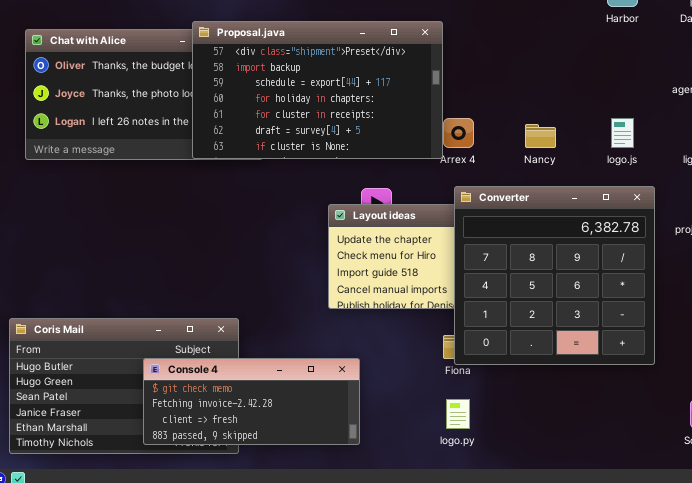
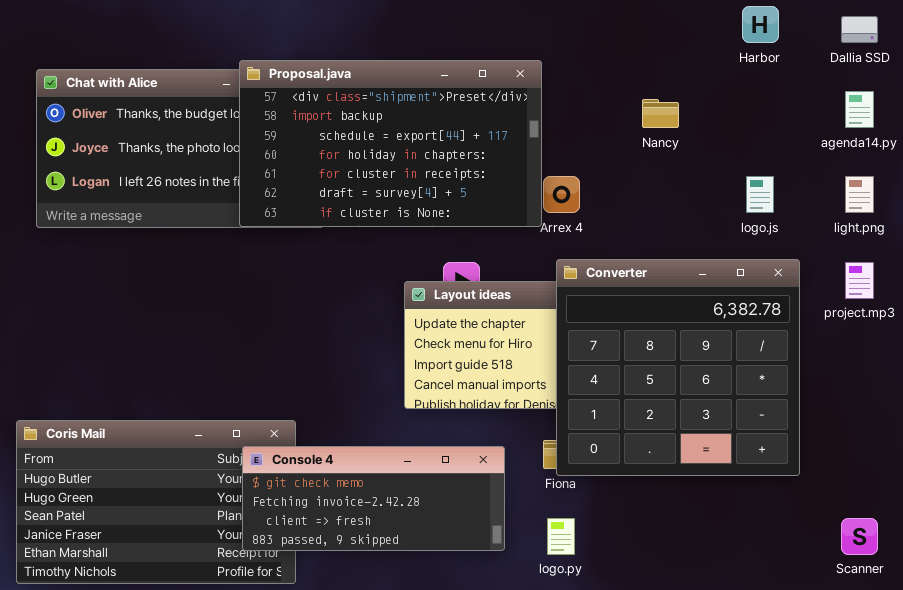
Nancy: [525,124,556,148] -> [642,99,679,128], moved
Console 4: [143,358,360,445] -> [242,446,505,551], moved

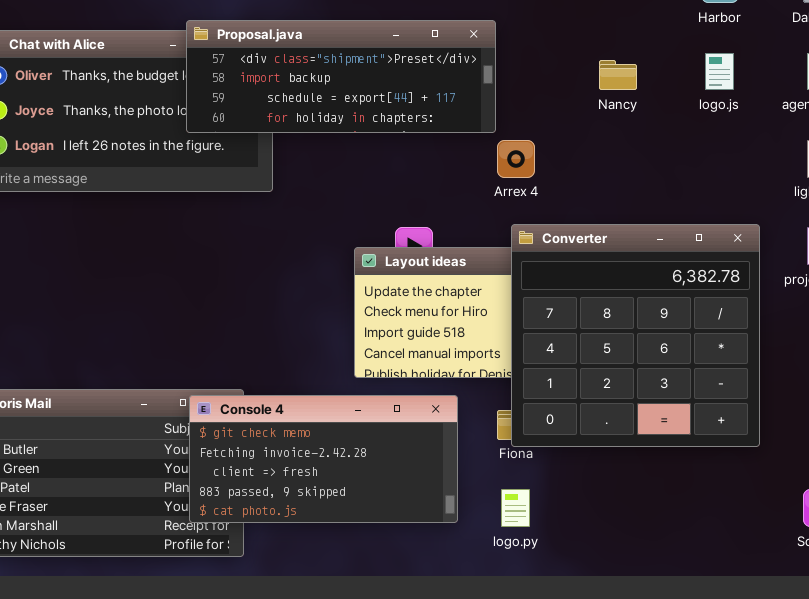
Proposal.java: [239,60,542,227] -> [186,20,496,133], resized
logo.js: [746,176,774,213] -> [705,53,734,90], moved
Console 4: [242,446,505,551] -> [189,395,458,523], resized

